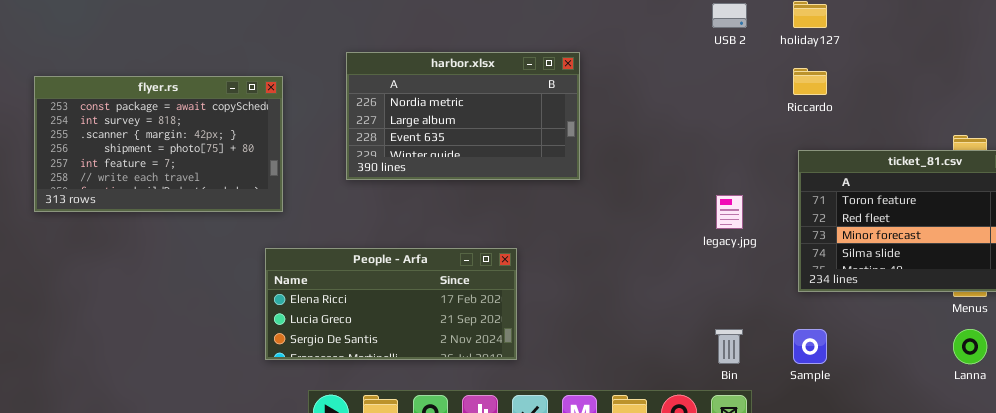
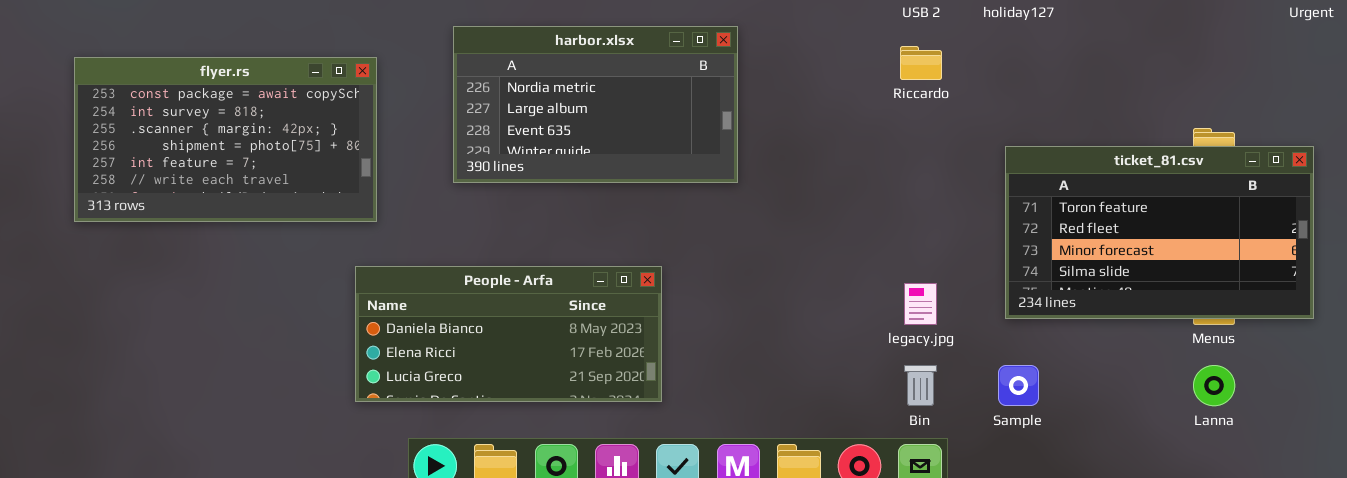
Riccardo: [793,68,827,95] -> [900,46,942,80], moved
legacy.jpg: [716,195,743,229] -> [904,283,937,325], moved
People - Arfa: [265,248,517,360] -> [355,266,662,402], scrolled up 1 row

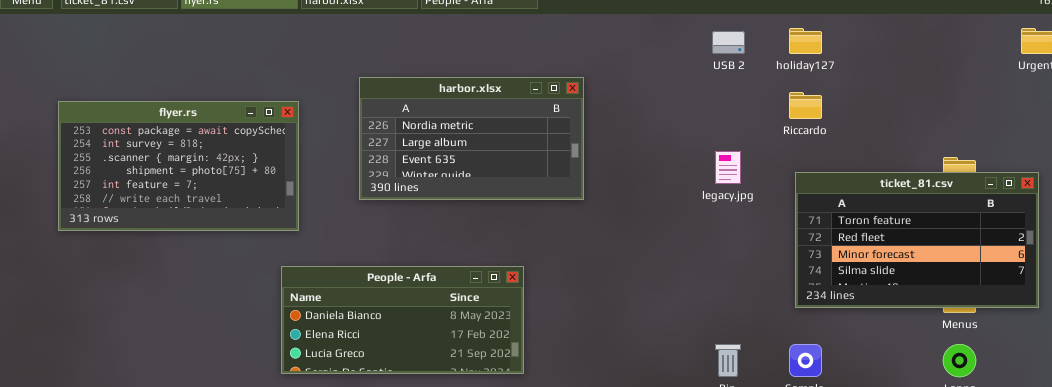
Riccardo: [900,46,942,80] -> [789,92,822,119], moved
legacy.jpg: [904,283,937,325] -> [715,151,741,184], moved

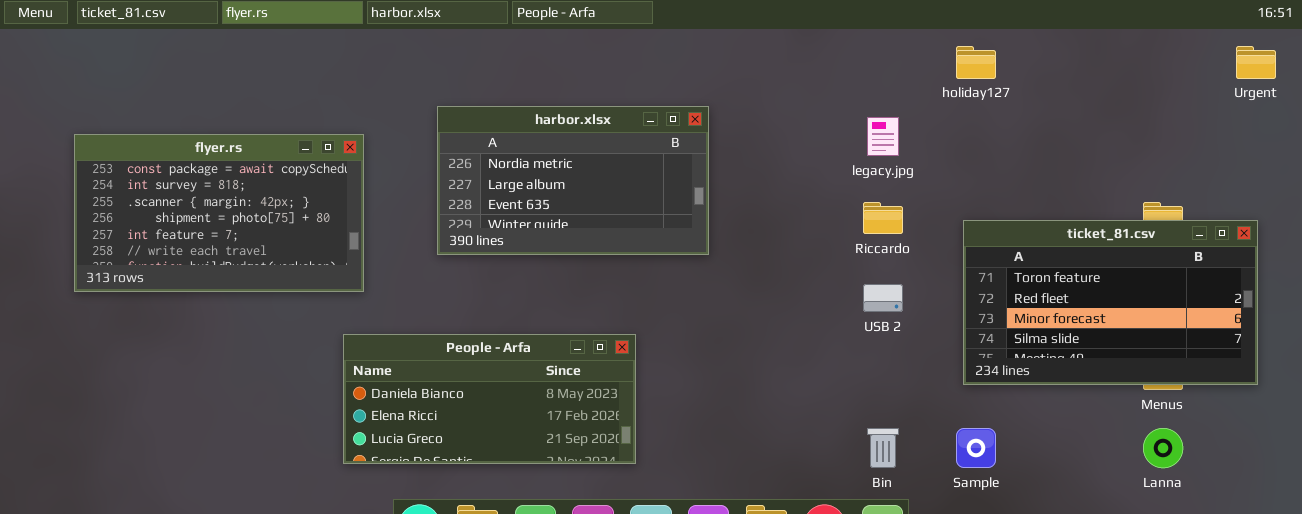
USB 2: [712,31,745,54] -> [863,284,903,312], moved
Riccardo: [789,92,822,119] -> [863,202,903,234], moved
legacy.jpg: [715,151,741,184] -> [867,117,899,156], moved

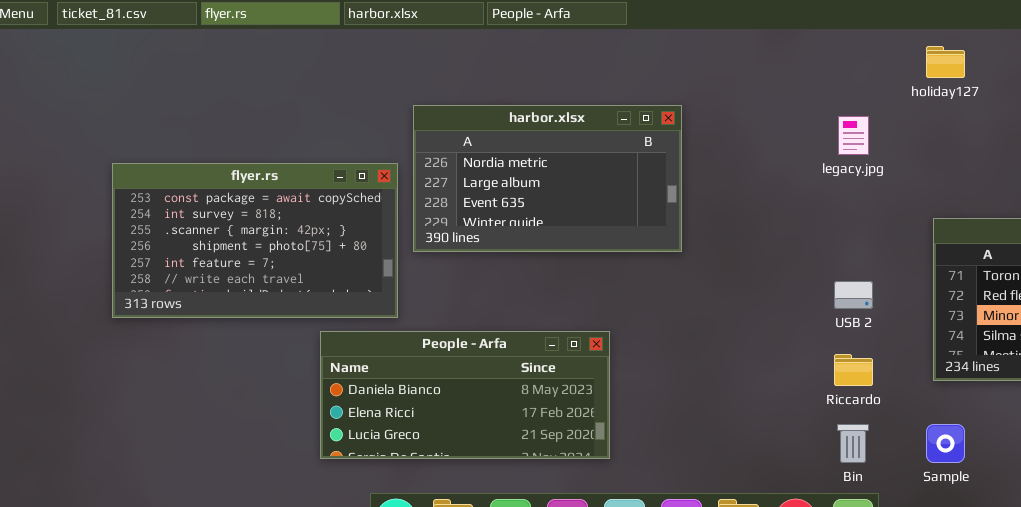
flyer.rs: [74,134,364,292] -> [112,163,398,318], moved
Riccardo: [863,202,903,234] -> [834,354,873,386], moved

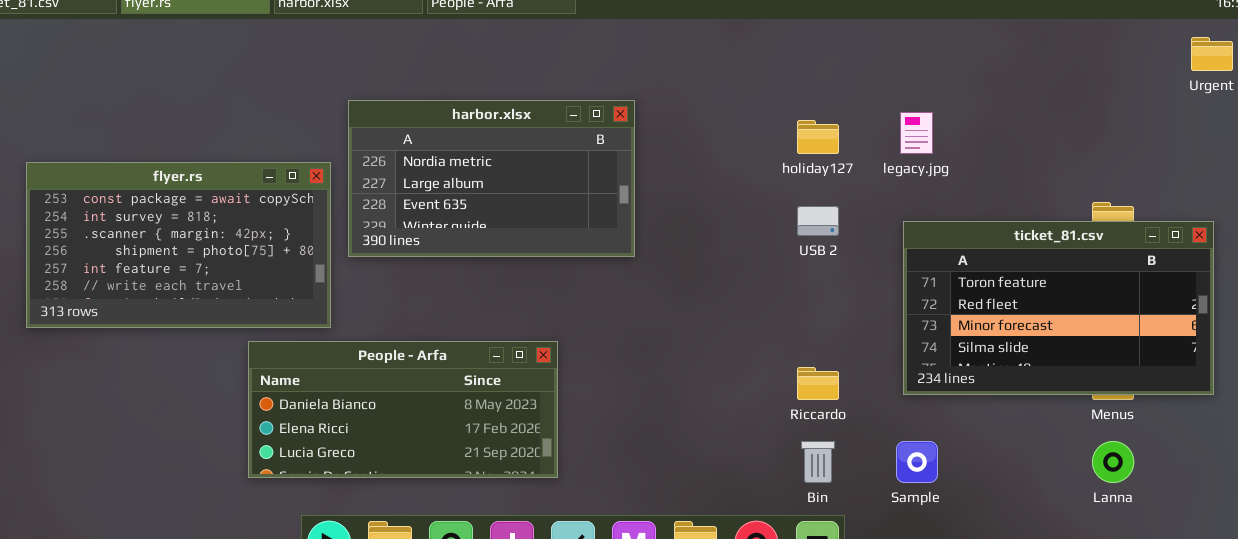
holiday127: [926,46,965,78] -> [797,120,839,154], moved
legacy.jpg: [838,116,869,155] -> [900,112,933,154], moved
USB 2: [834,281,873,309] -> [797,206,839,236], moved

